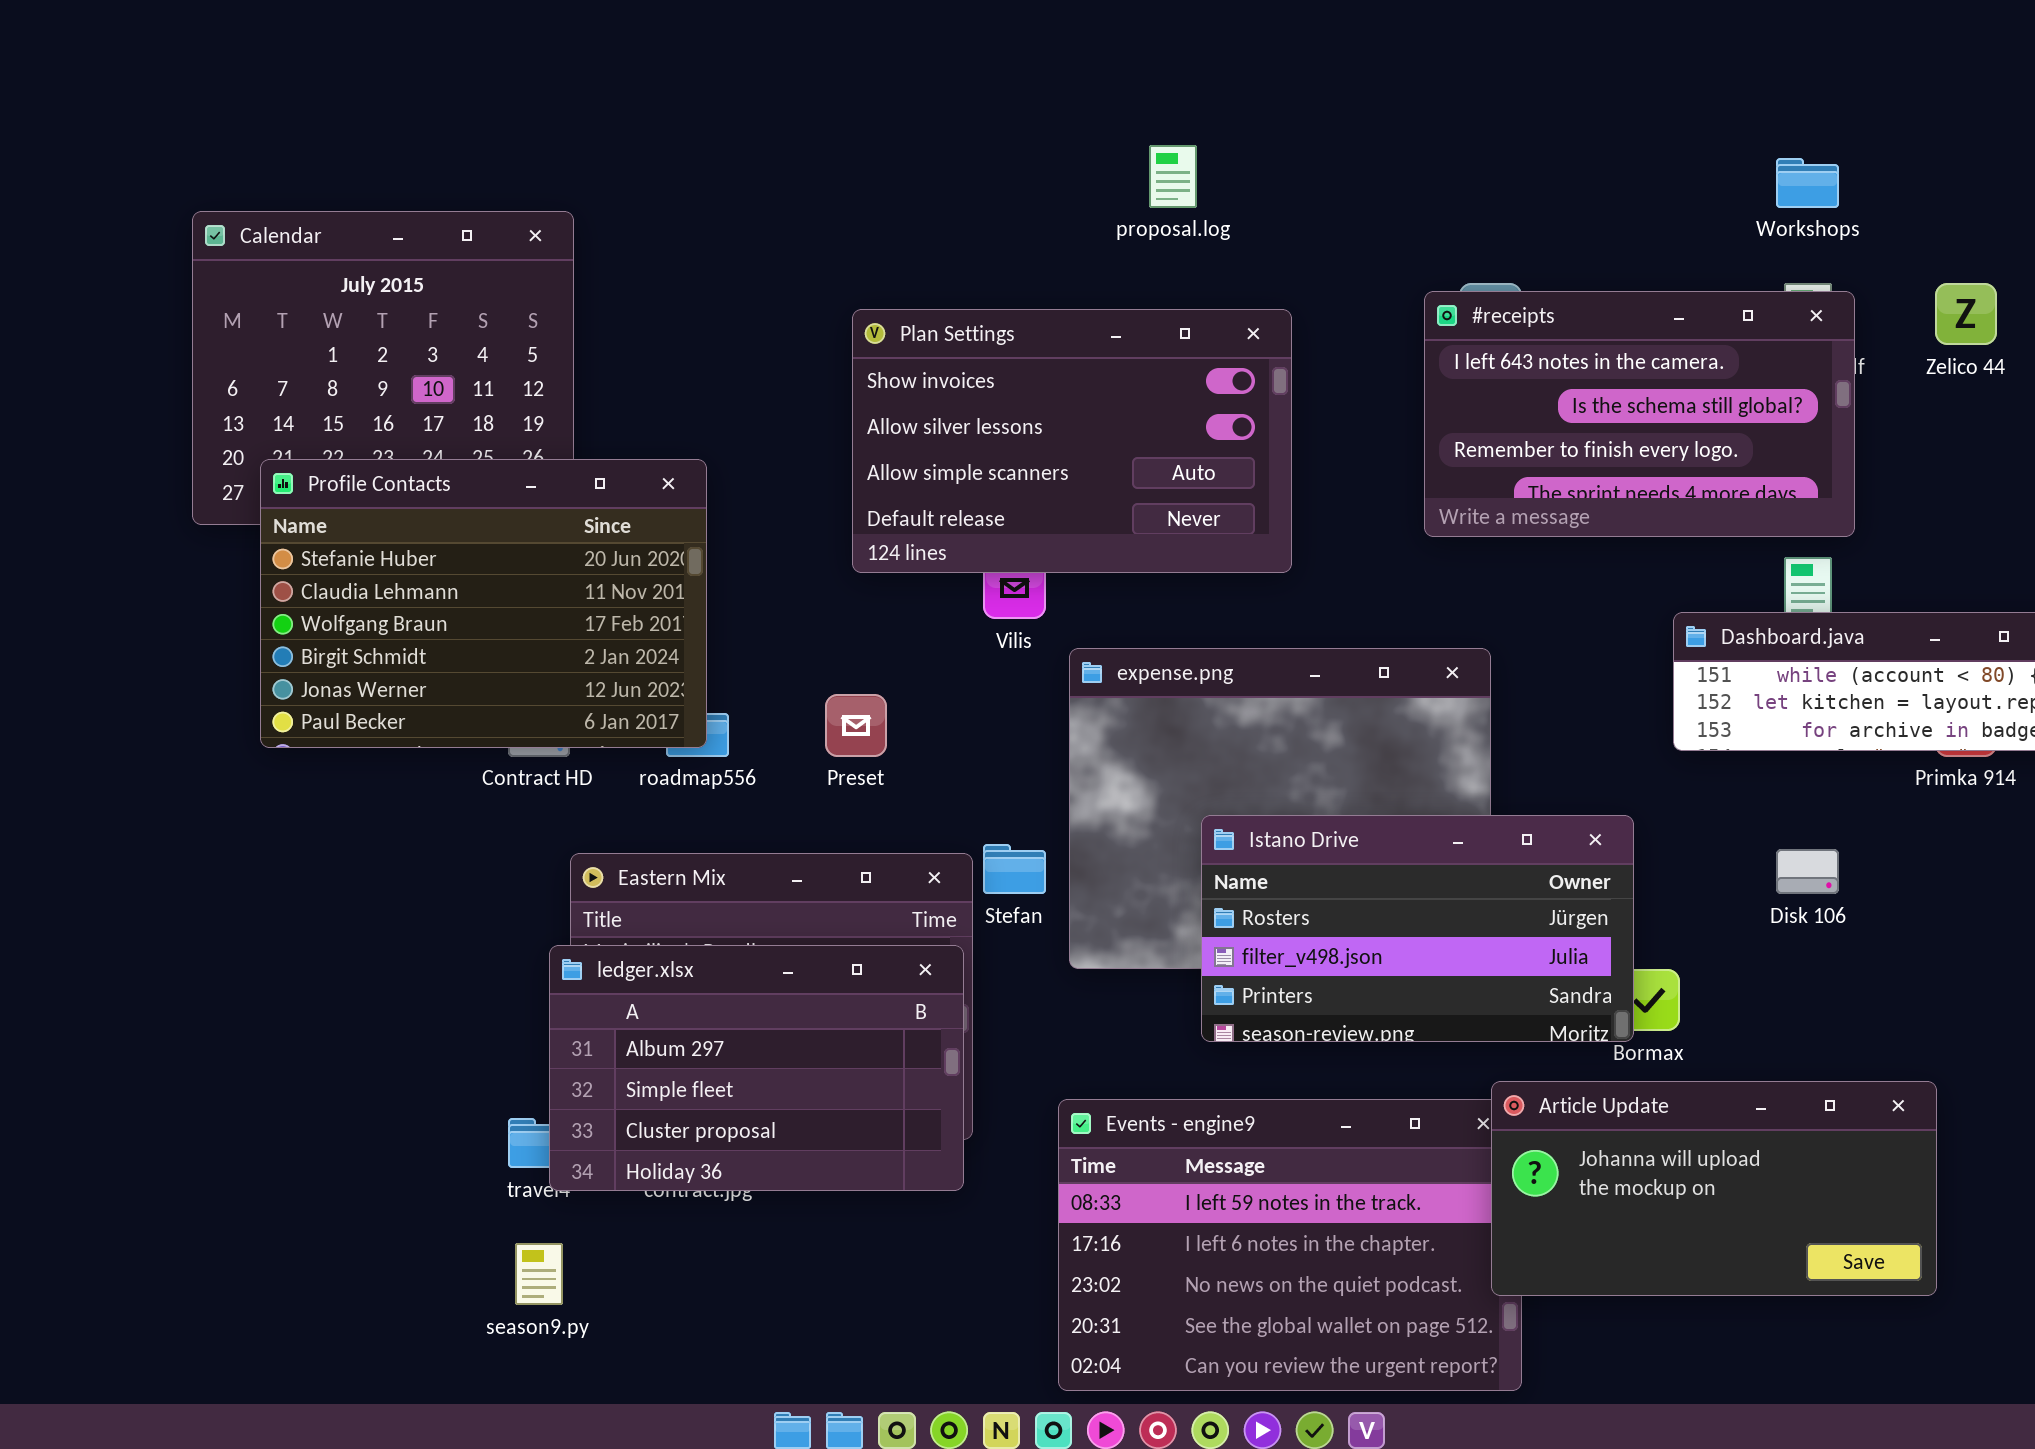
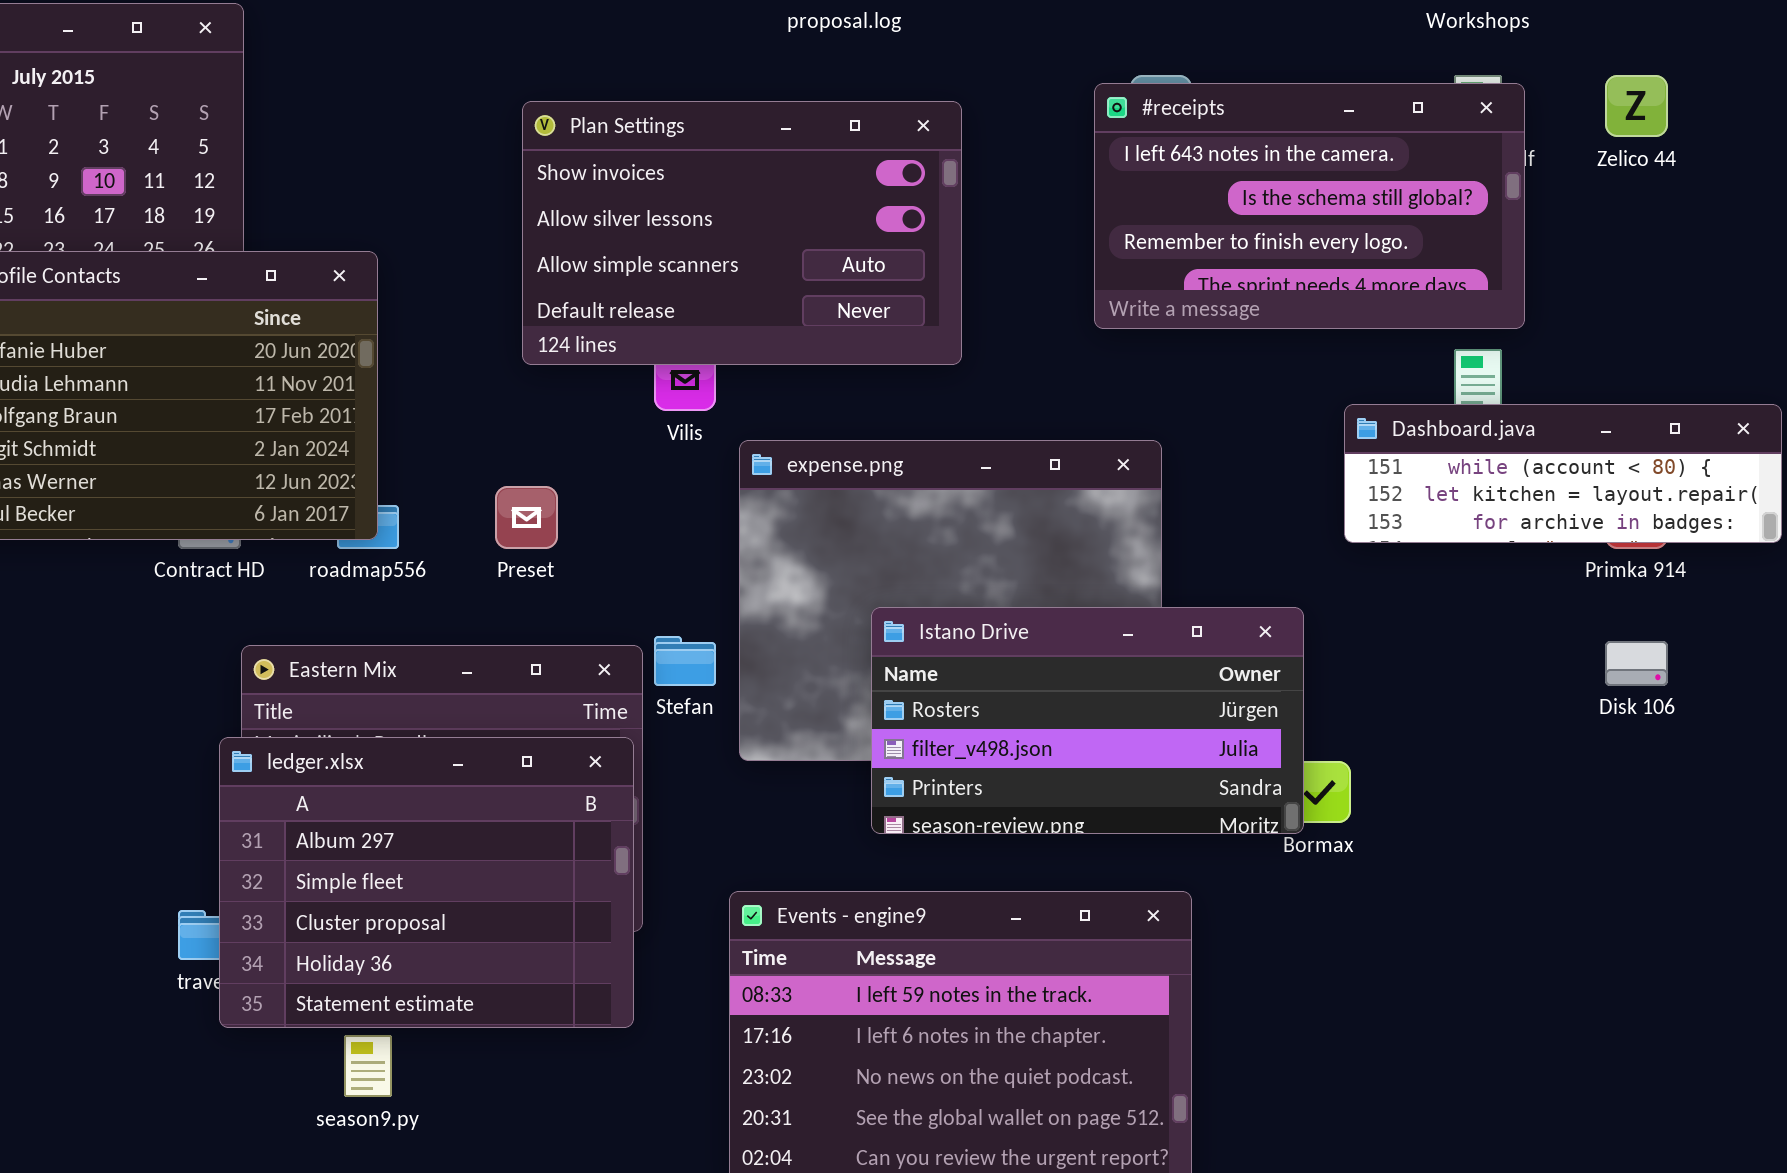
Disk 106: [1776,849,1839,894] -> [1605,641,1668,686], moved
ledger.xlsx: [549,945,964,1191] -> [219,737,634,1028], resized
Article Update: [1491,1081,1937,1296] -> none, closed
season9.py: [515,1243,563,1305] -> [344,1035,392,1097], moved

